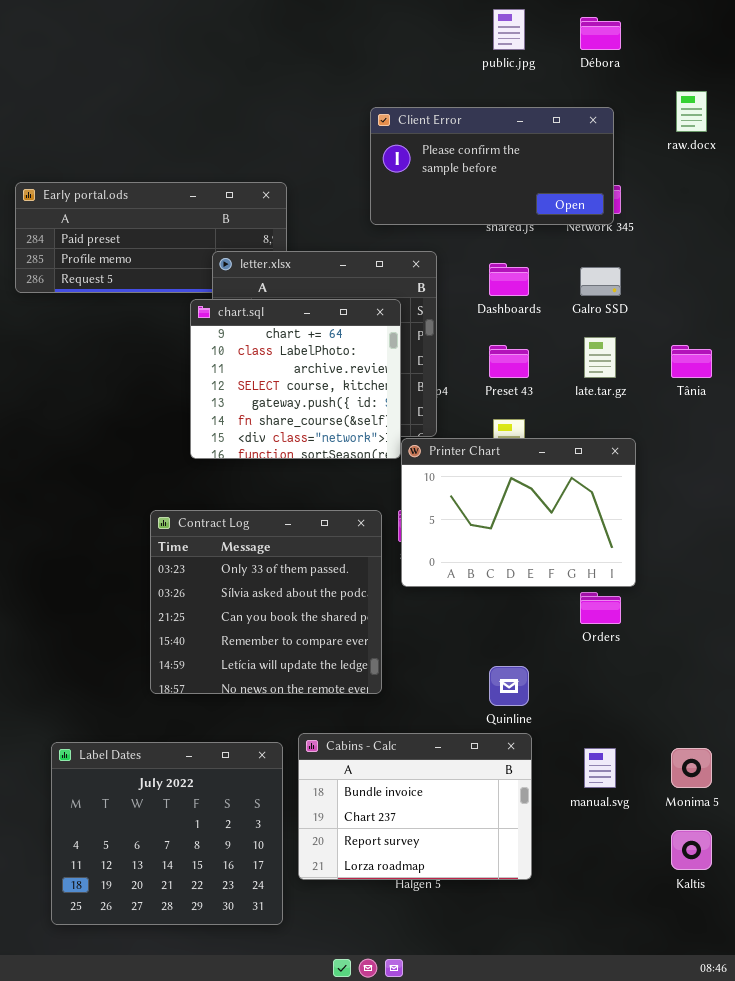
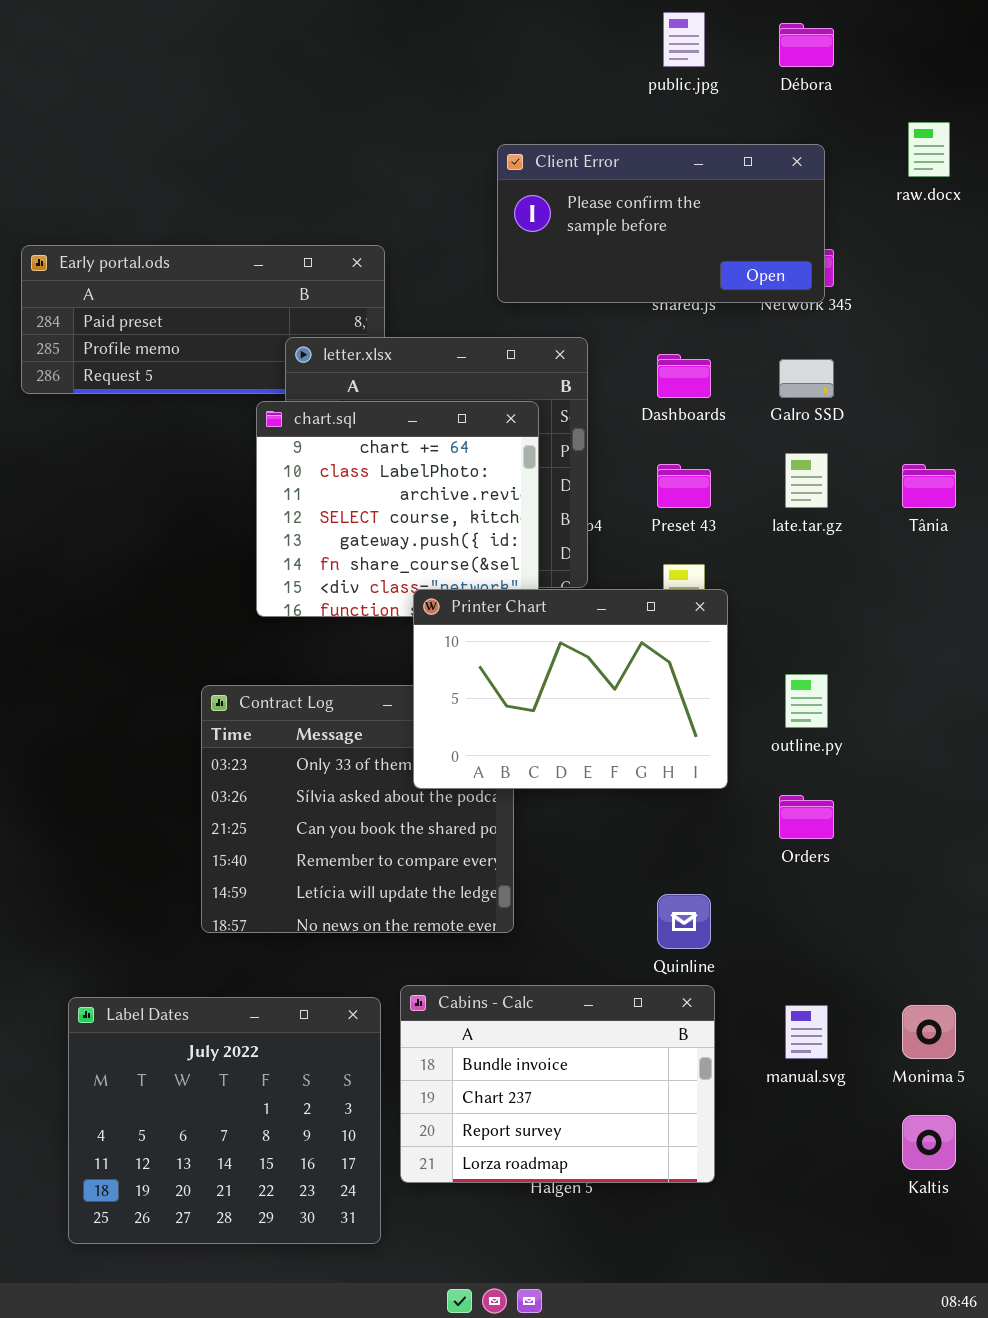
Printer Chart: [401,438,636,587] -> [413,589,728,789], moved

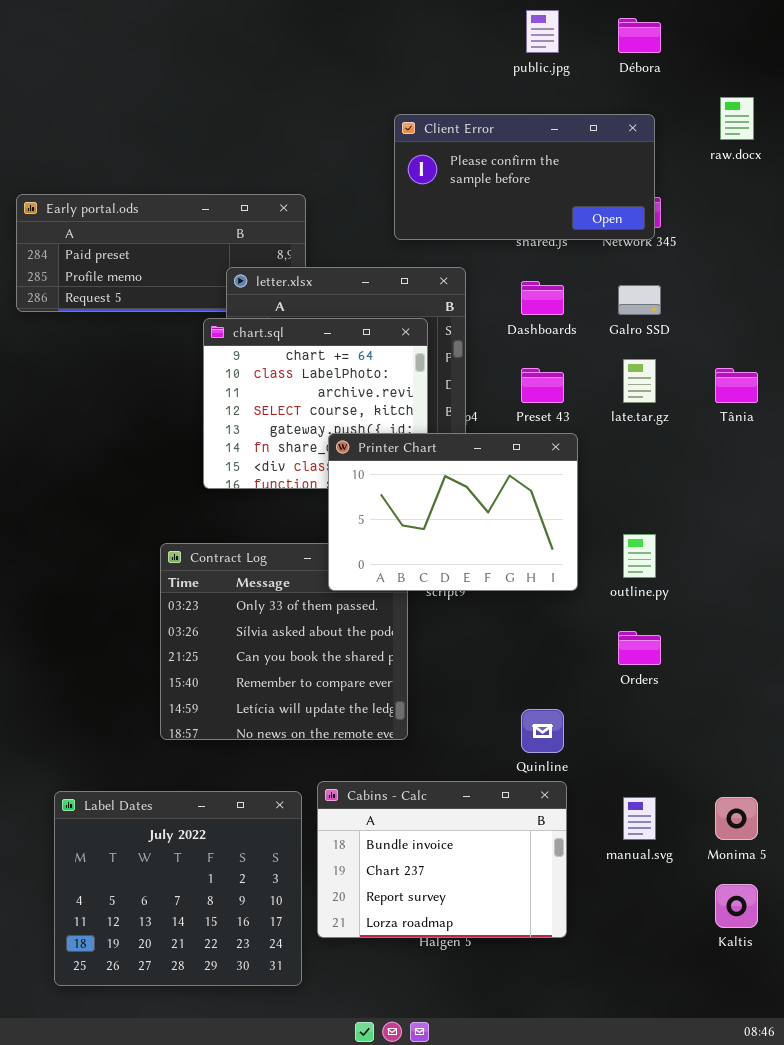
Printer Chart: [413,589,728,789] -> [328,433,578,591], moved

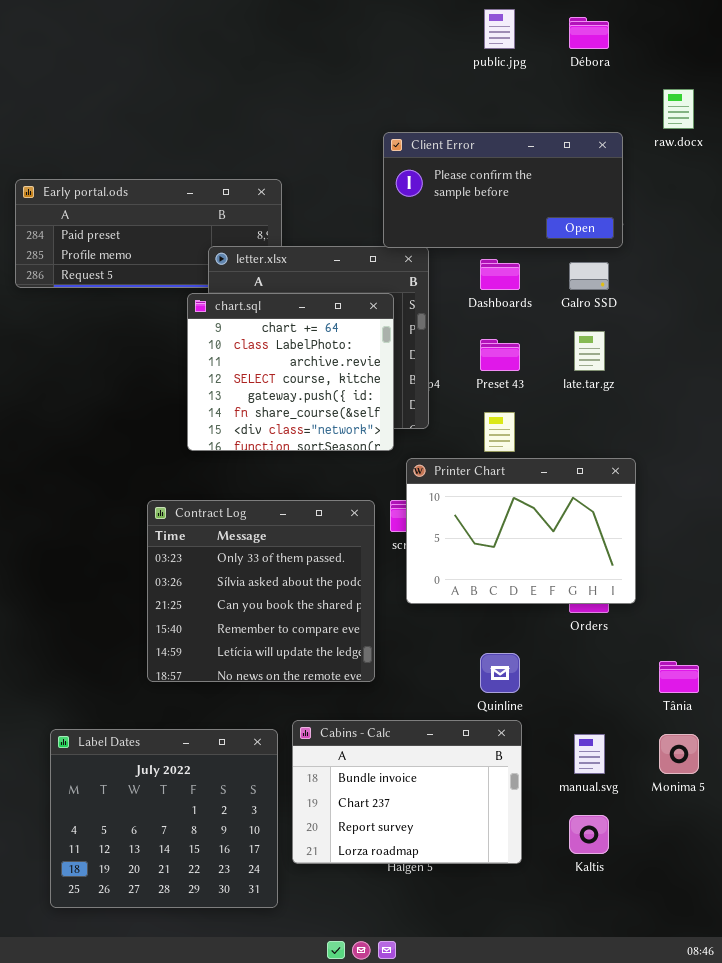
Client Error: [394,114,655,240] -> [383,132,623,248], moved
Tânia: [715,368,758,403] -> [659,661,699,693], moved
Printer Chart: [328,433,578,591] -> [406,458,636,604], moved
Kaltis: [715,884,758,928] -> [569,815,609,854], moved

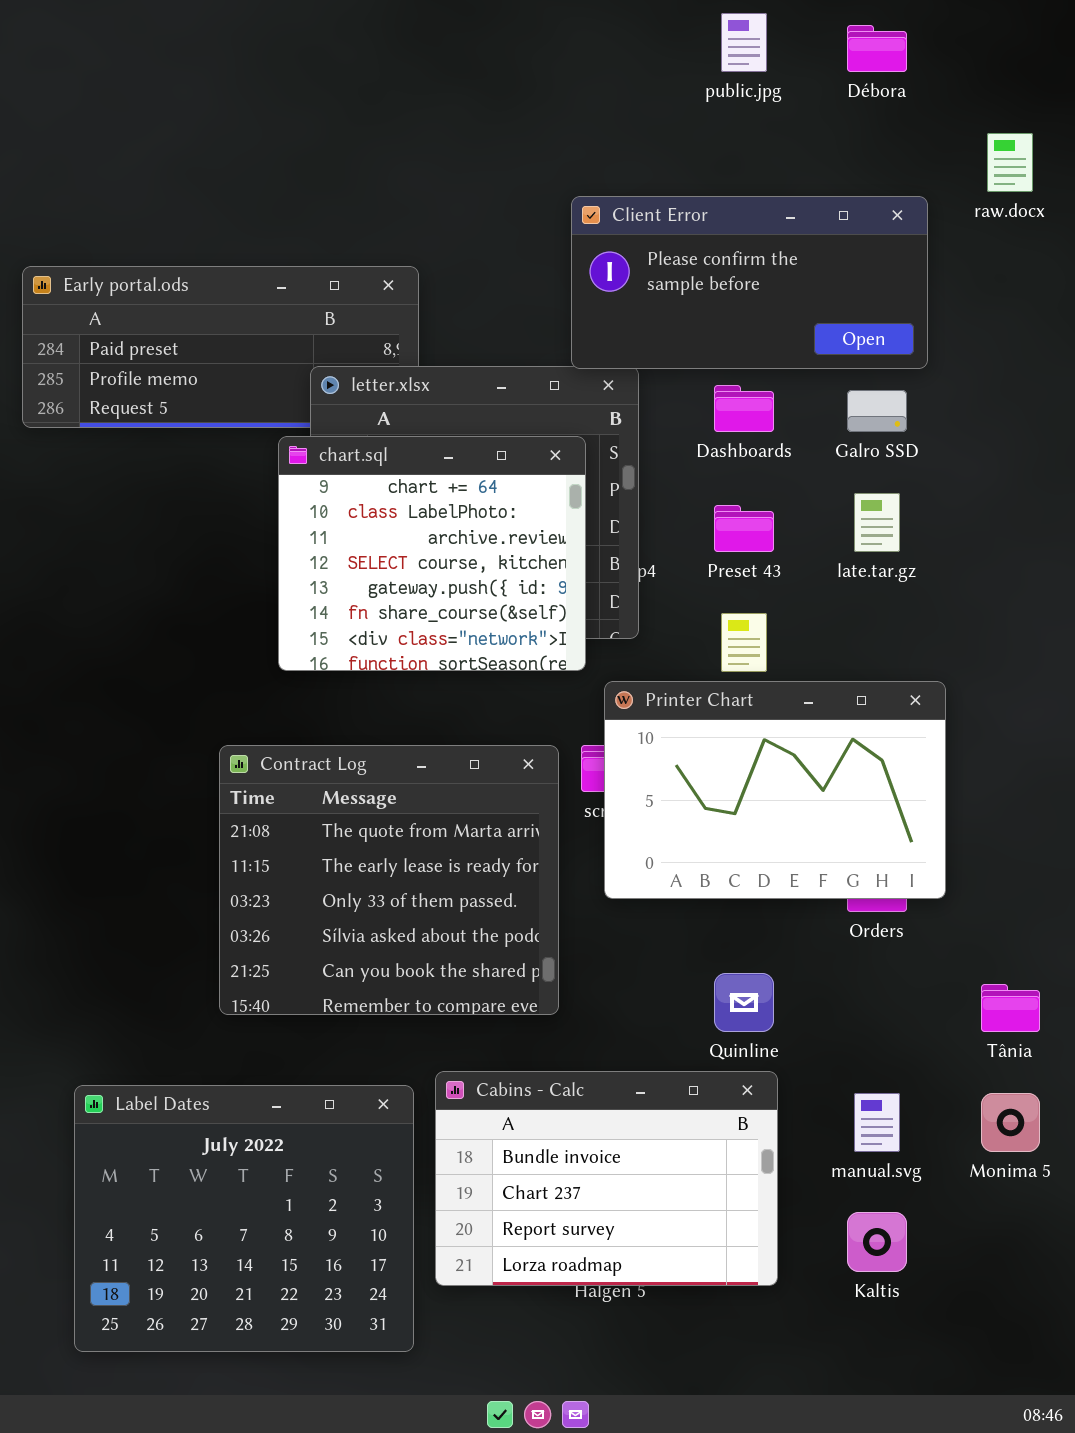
Contract Log: [147,500,375,682] -> [219,745,559,1015], scrolled up 2 rows

